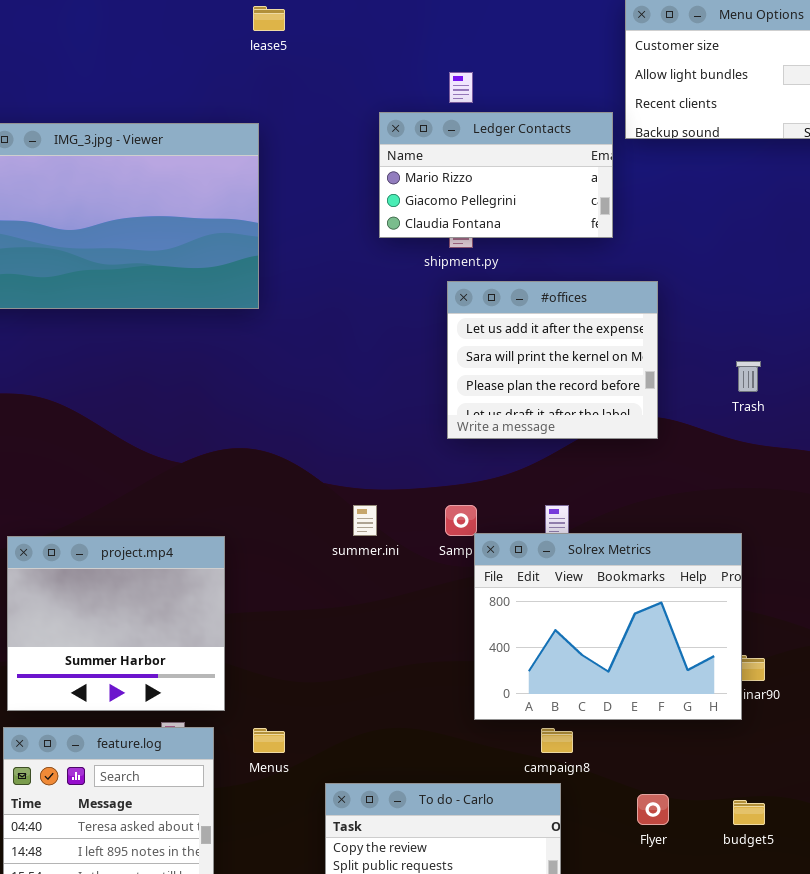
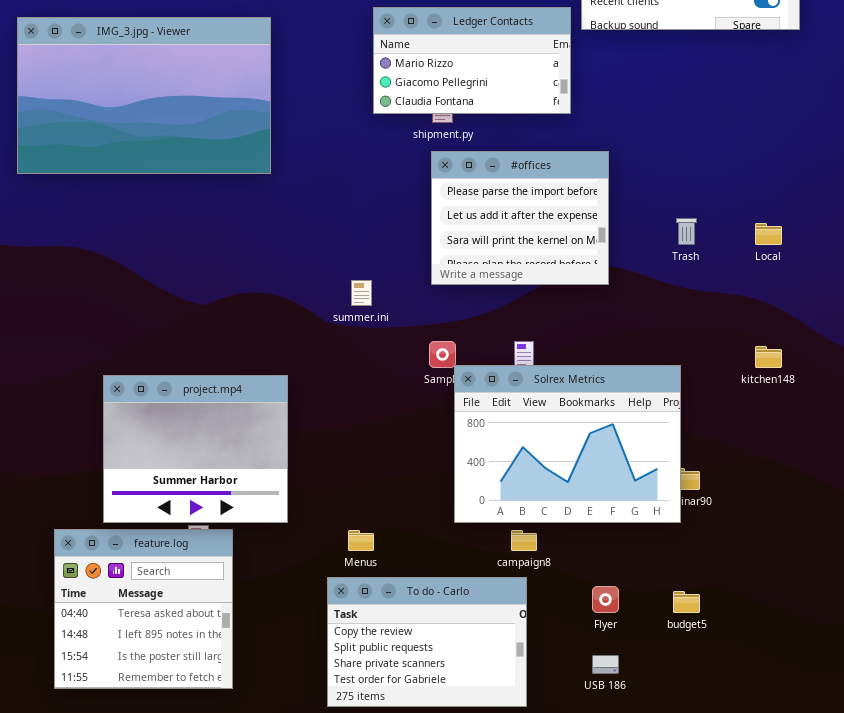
#offices: [447,281,658,439] -> [431,151,609,285], scrolled up 1 row
summer.ini: [353,505,377,536] -> [351,280,372,306], moved
project.mp4: [7,536,225,711] -> [103,375,288,523], moved
Menus: [253,728,285,753] -> [348,530,374,551], moved

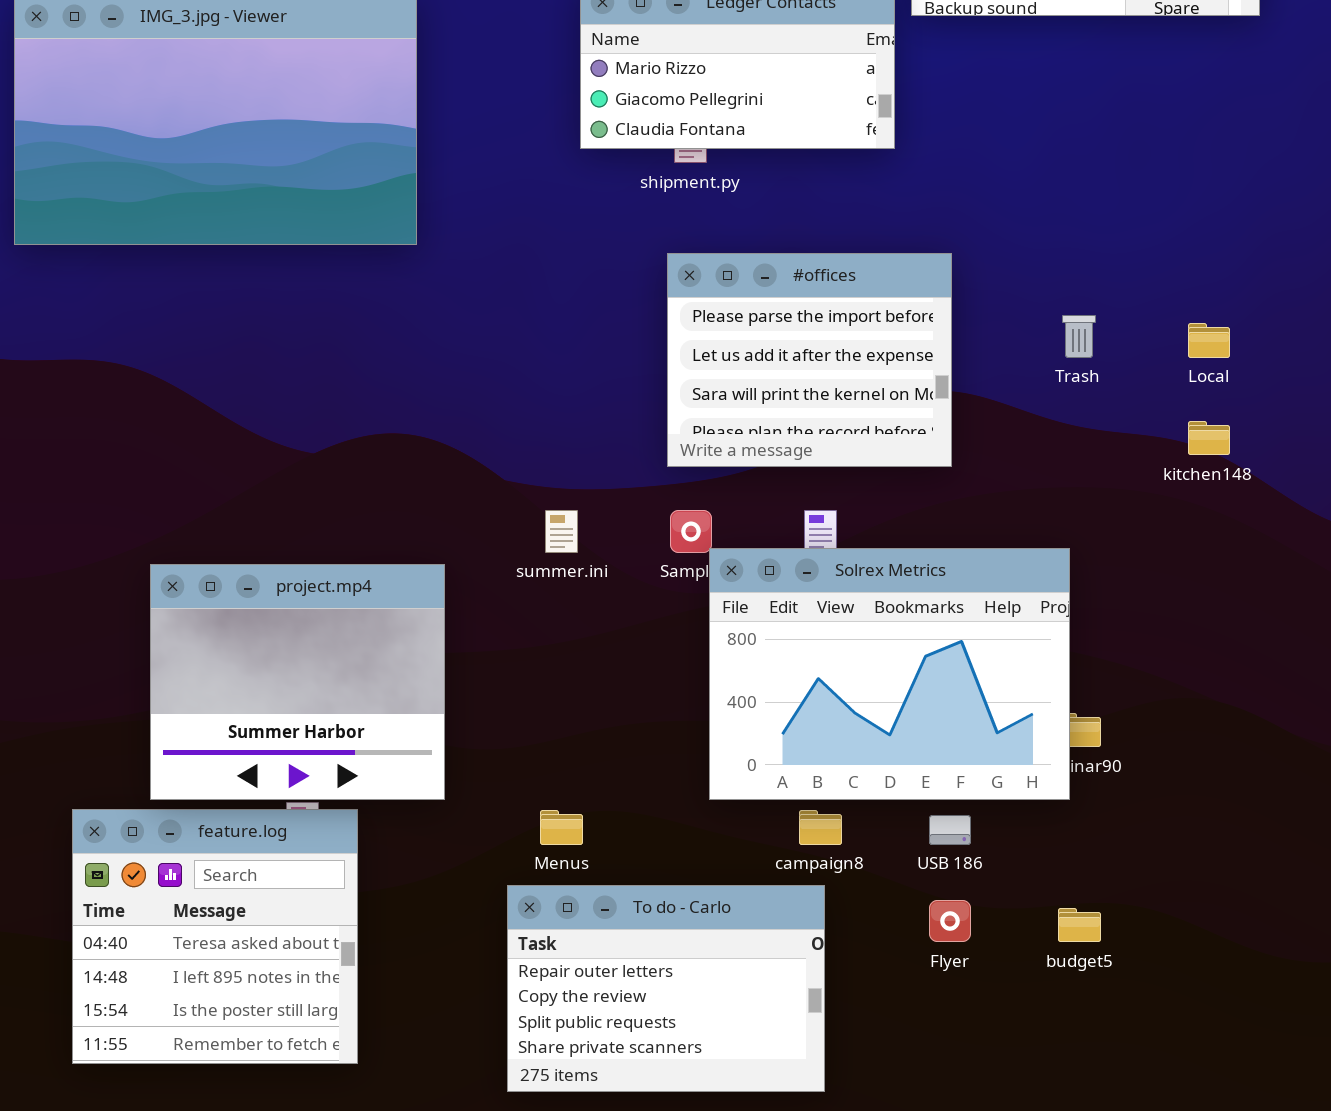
#offices: [431,151,609,285] -> [667,253,952,467], moved
summer.ini: [351,280,372,306] -> [545,510,578,553], moved
kitchen148: [755,346,782,368] -> [1188,421,1230,455], moved
To do - Carlo: [327,577,527,707] -> [507,885,825,1092], scrolled up 1 row
USB 186: [592,655,619,674] -> [929,815,971,845], moved

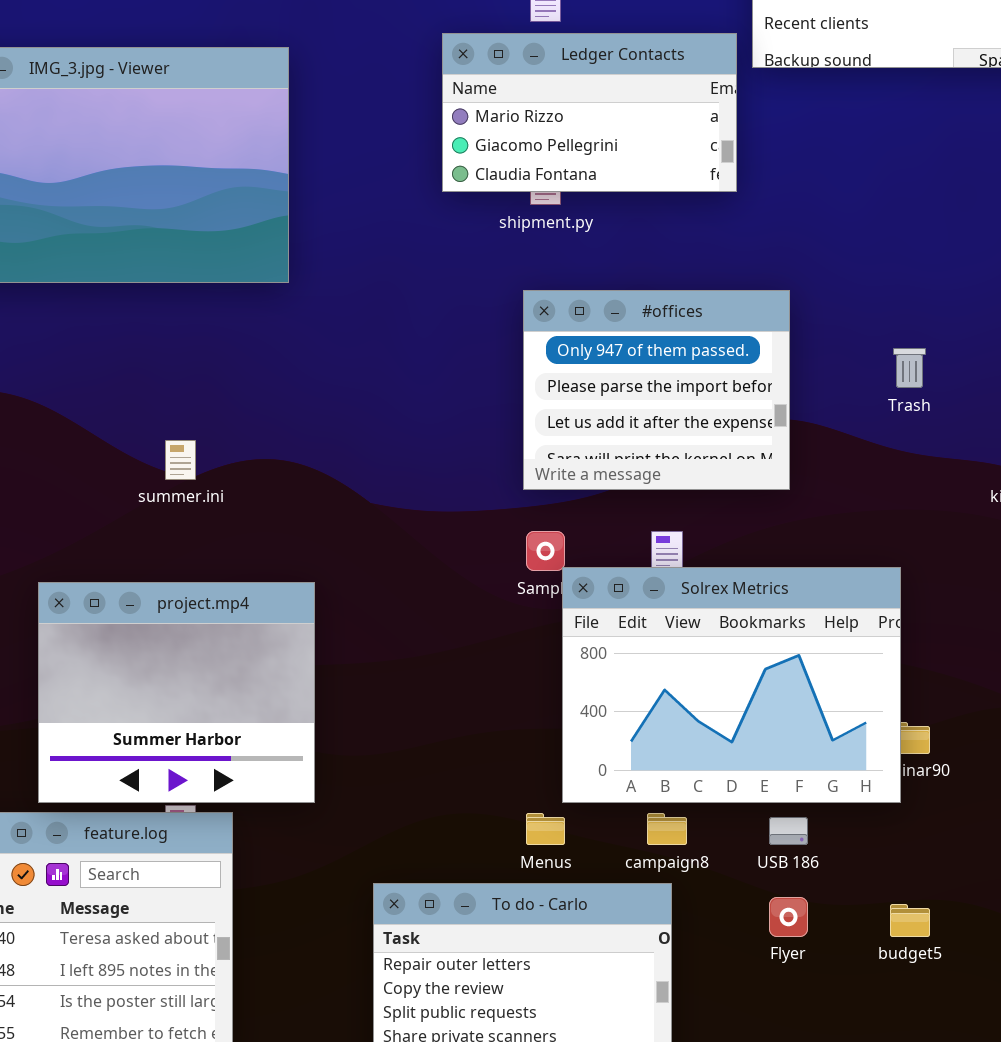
#offices: [667,253,952,467] -> [523,290,790,490], scrolled up 1 row
summer.ini: [545,510,578,553] -> [165,440,196,480], moved
Menus: [540,810,583,845] -> [526,813,565,845], moved

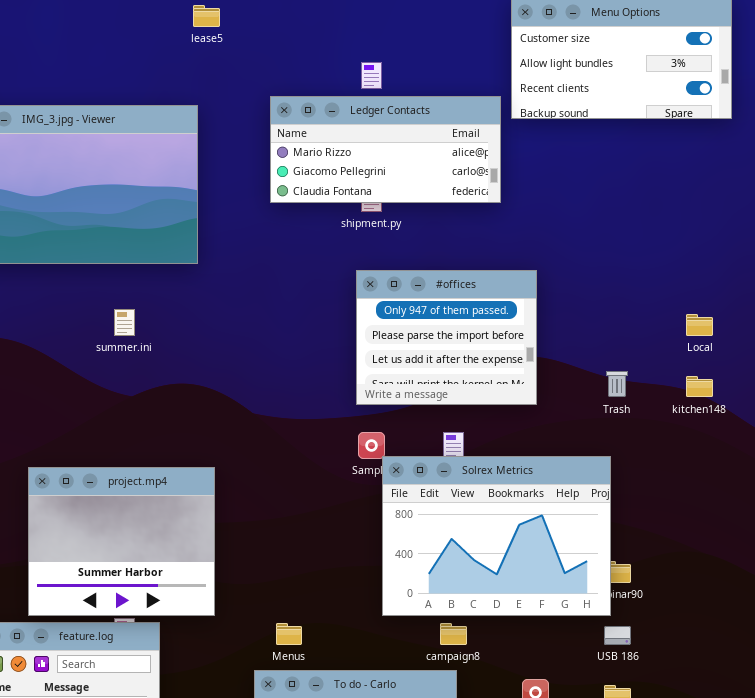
Ledger Contacts: [442,33,737,192] -> [270,96,501,203], resized
Trash: [893,348,926,388] -> [606,371,628,397], moved
summer.ini: [165,440,196,480] -> [114,309,135,336], moved
Menus: [526,813,565,845] -> [276,623,302,645], moved
USB 186: [769,817,808,845] -> [604,626,631,645], moved

